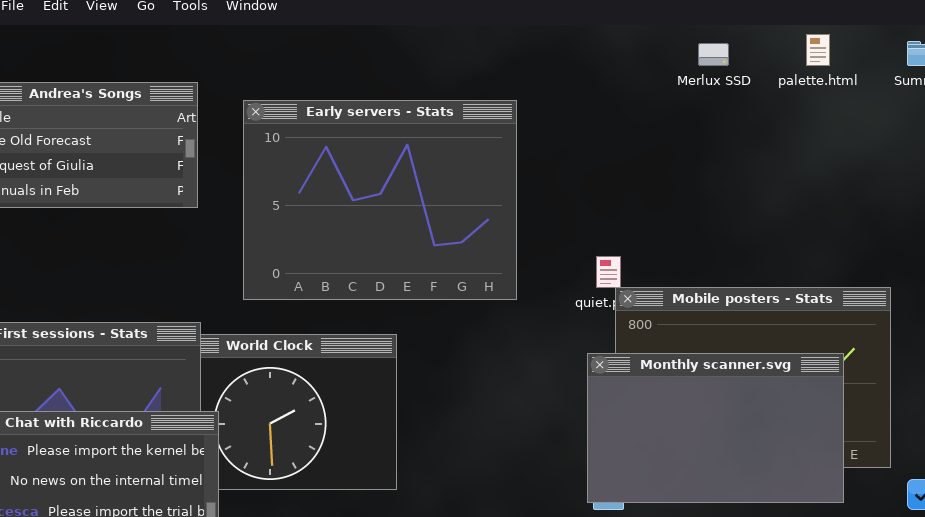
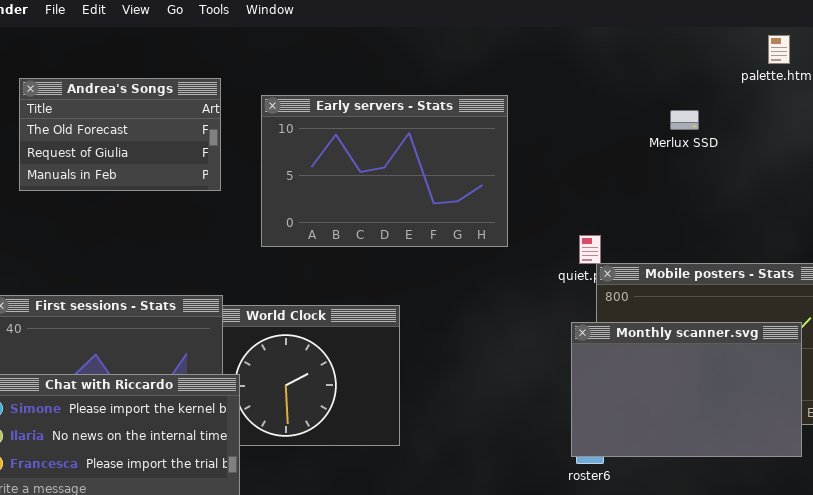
Merlux SSD: [698,43,729,66] -> [670,110,699,130], moved
Early servers - Stats: [243,100,517,300] -> [261,95,508,247], resized

